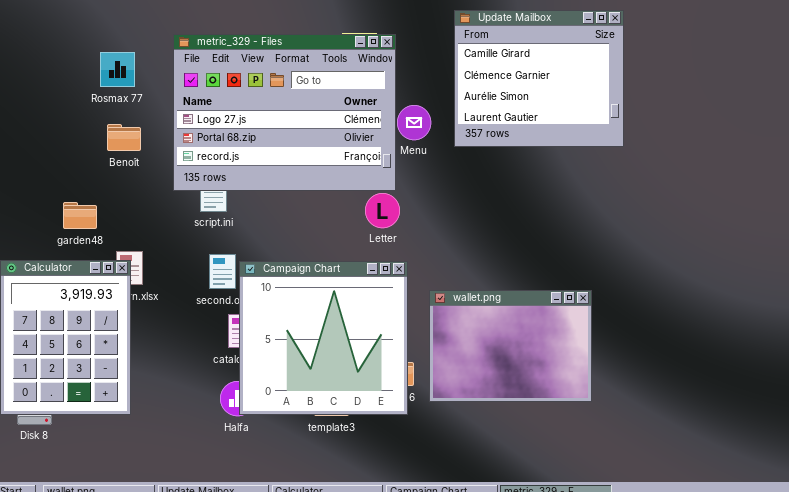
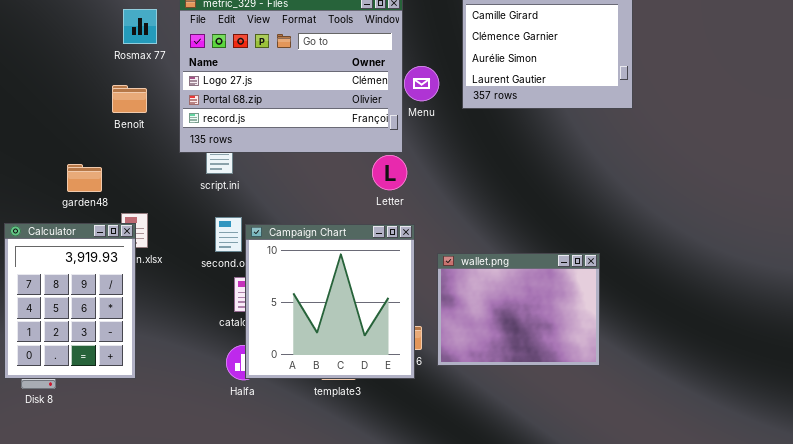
Rosmax 77: [100,52,135,87] -> [123,9,157,44], moved

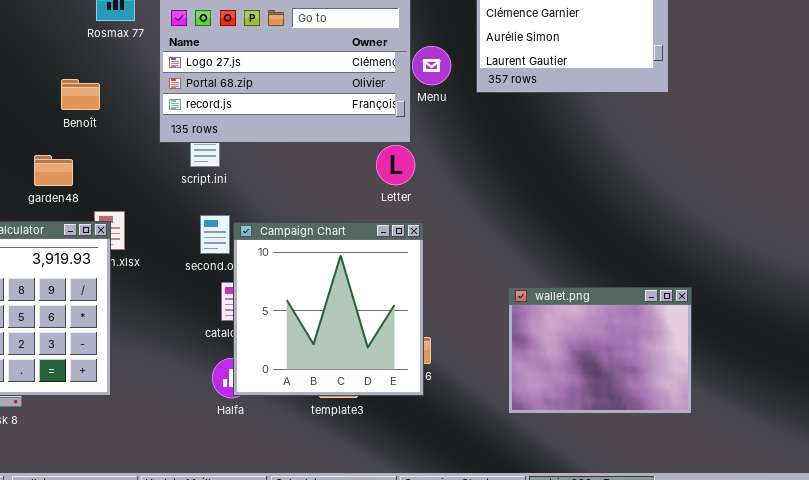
Benoît: [112,85,147,113] -> [61,79,100,110], moved
wallet.png: [437,253,600,366] -> [508,287,692,414], moved

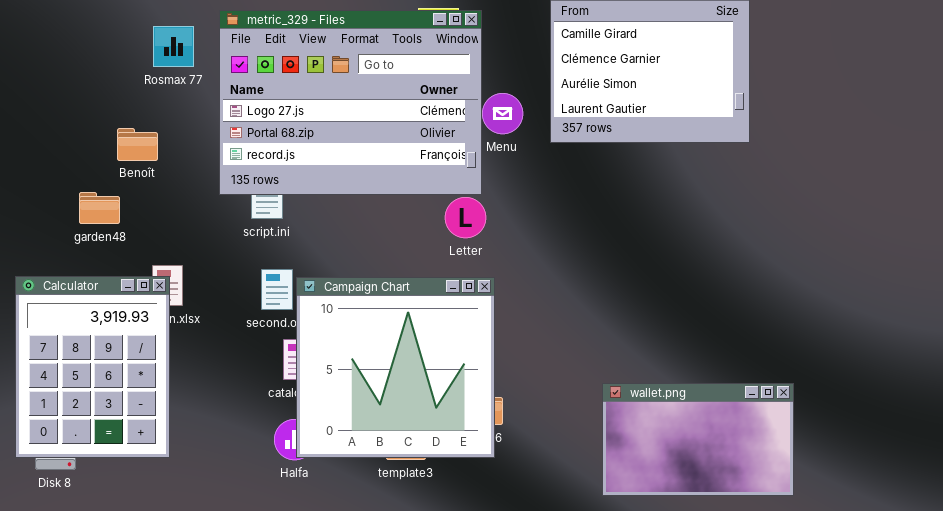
garden48: [34,155,73,186] -> [79,192,120,224], moved
wallet.png: [508,287,692,414] -> [602,383,794,496], moved, resized

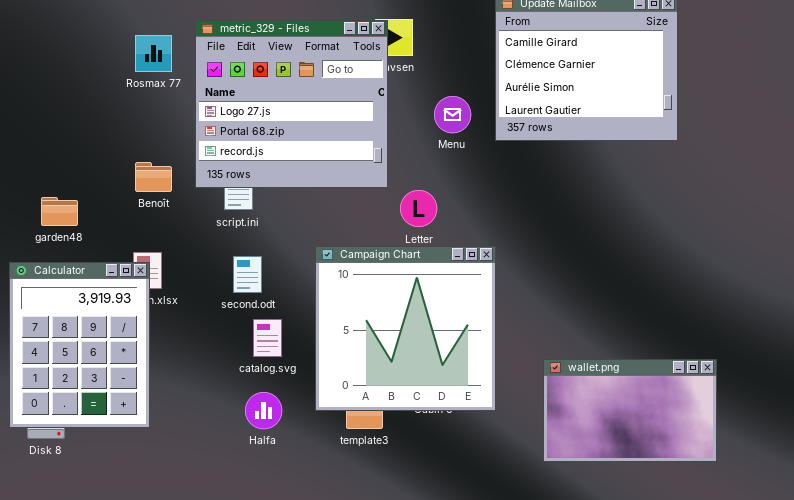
metric_329 - Files: [219,10,482,195] -> [195,20,388,188], resized
Benoît: [117,128,158,161] -> [135,162,172,192], moved
garden48: [79,192,120,224] -> [41,197,78,226], moved
Campaign Chart: [296,277,495,458] -> [315,246,496,411], moved

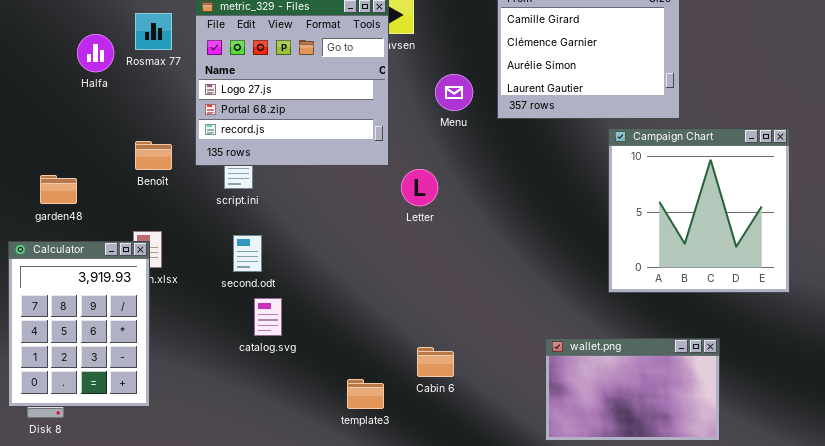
Campaign Chart: [315,246,496,411] -> [608,128,790,293], moved
Halfa: [245,392,282,429] -> [77,34,114,72], moved

